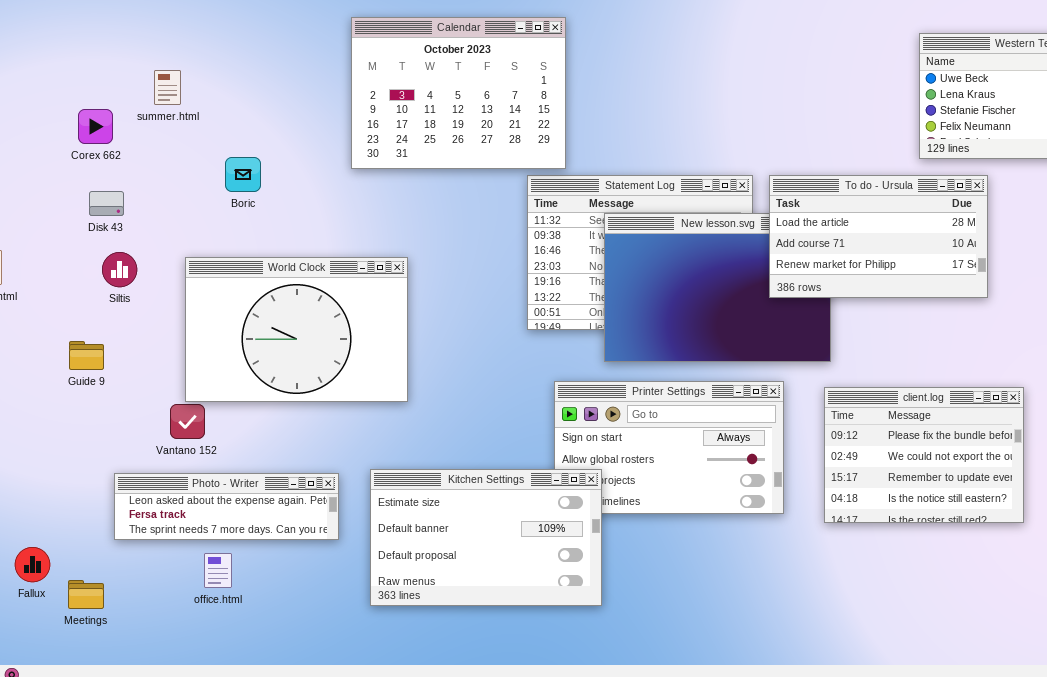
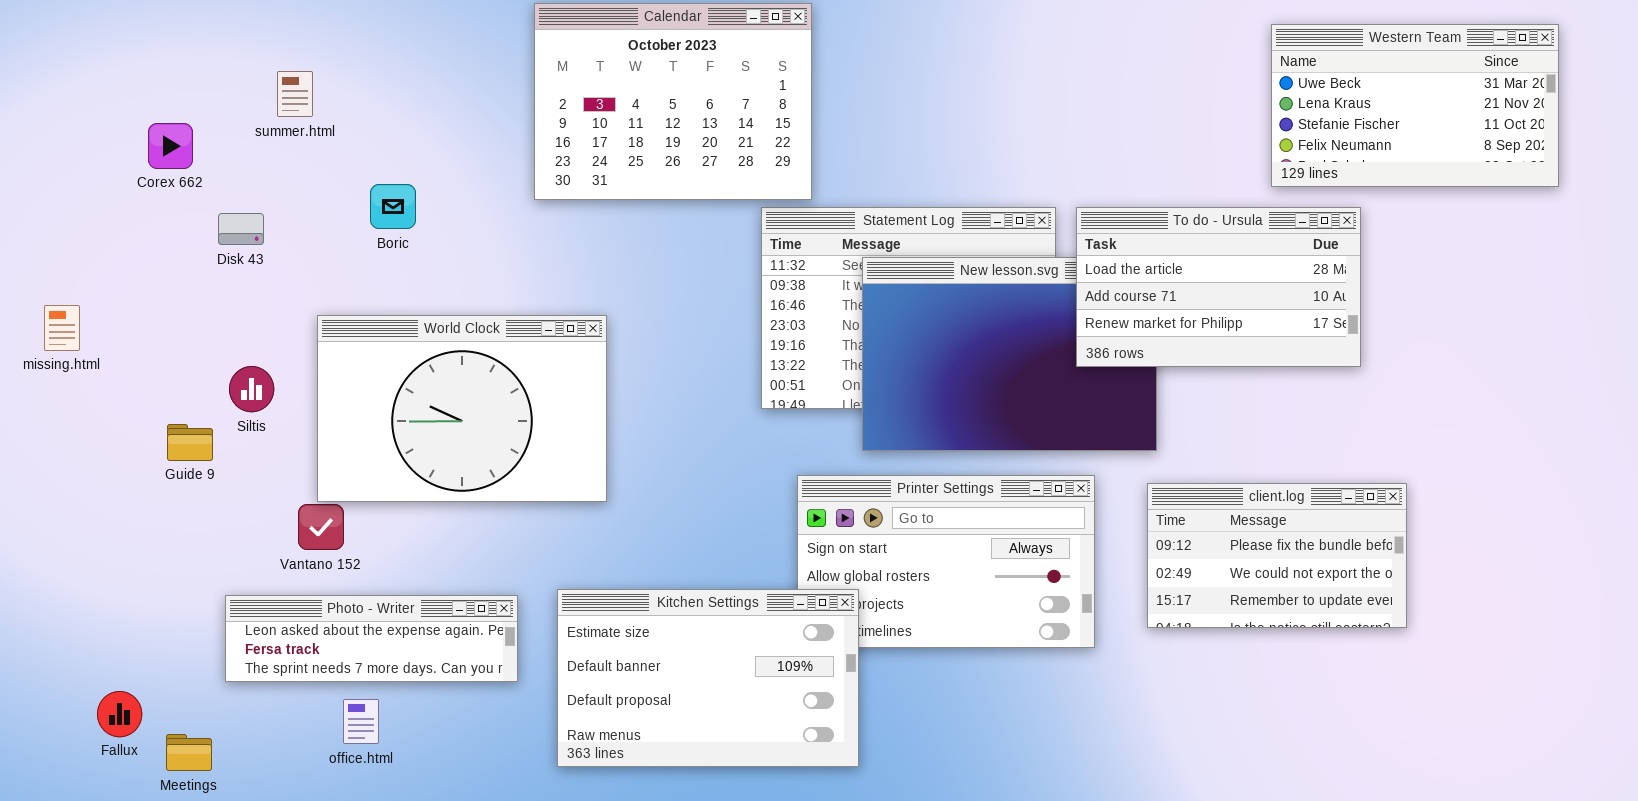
Corex 662: [78,109,113,144] -> [148,123,193,169], moved
Disk 43: [89,191,124,216] -> [218,213,264,245], moved
Siltis: [102,252,137,287] -> [229,366,274,412], moved
client.log: [824,387,1024,523] -> [1147,483,1407,628], resized

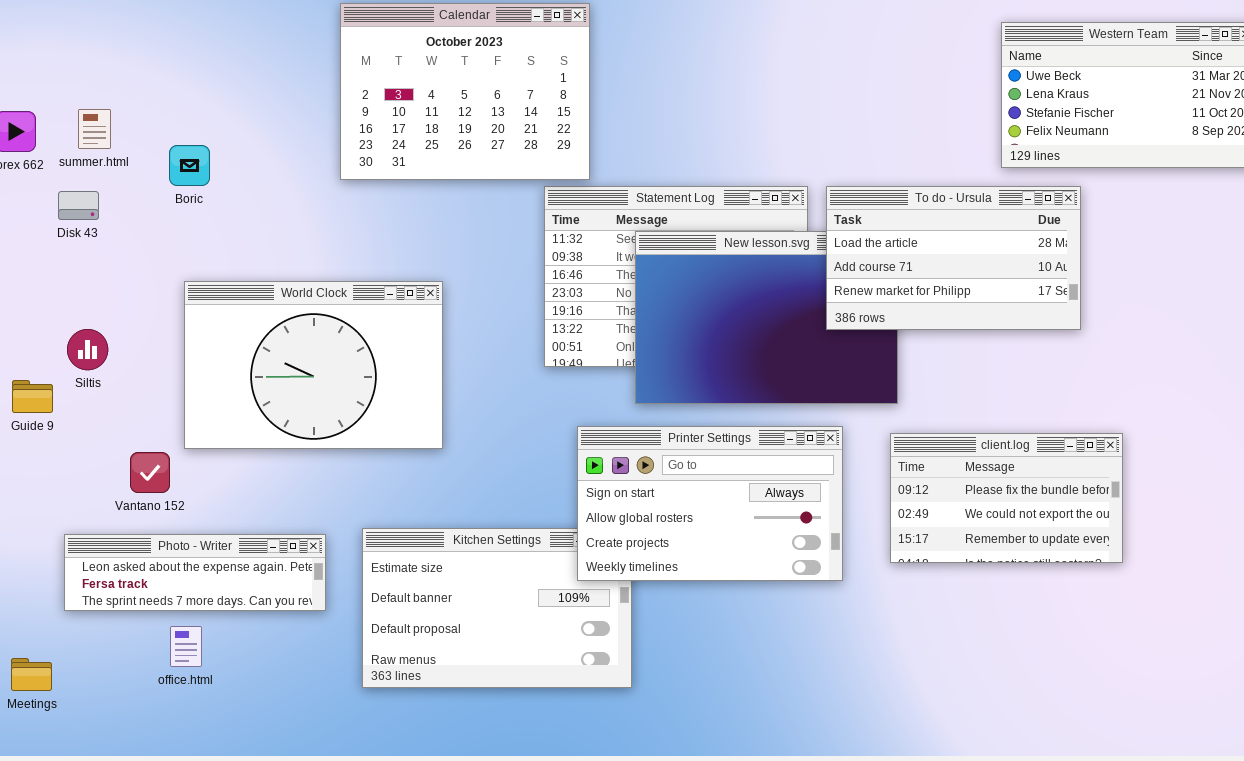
summer.html: [277,71,313,117] -> [78,109,111,149], moved
Boric: [370,184,416,229] -> [169,145,210,186], moved
World Clock: [317,315,607,502] -> [184,281,443,449], moved
Printer Settings: [797,475,1095,648] -> [577,426,843,581], raised

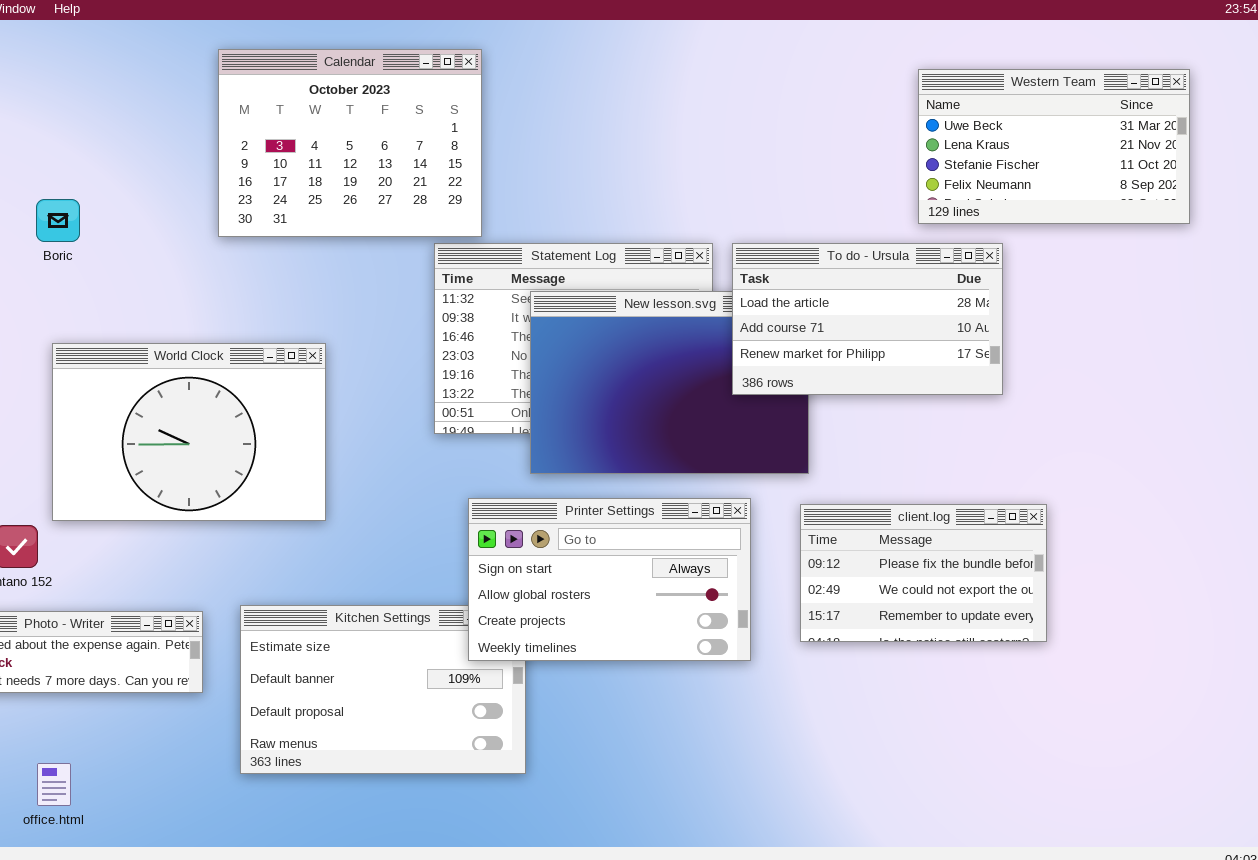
office.html: [170,626,202,667] -> [37,763,71,806], moved

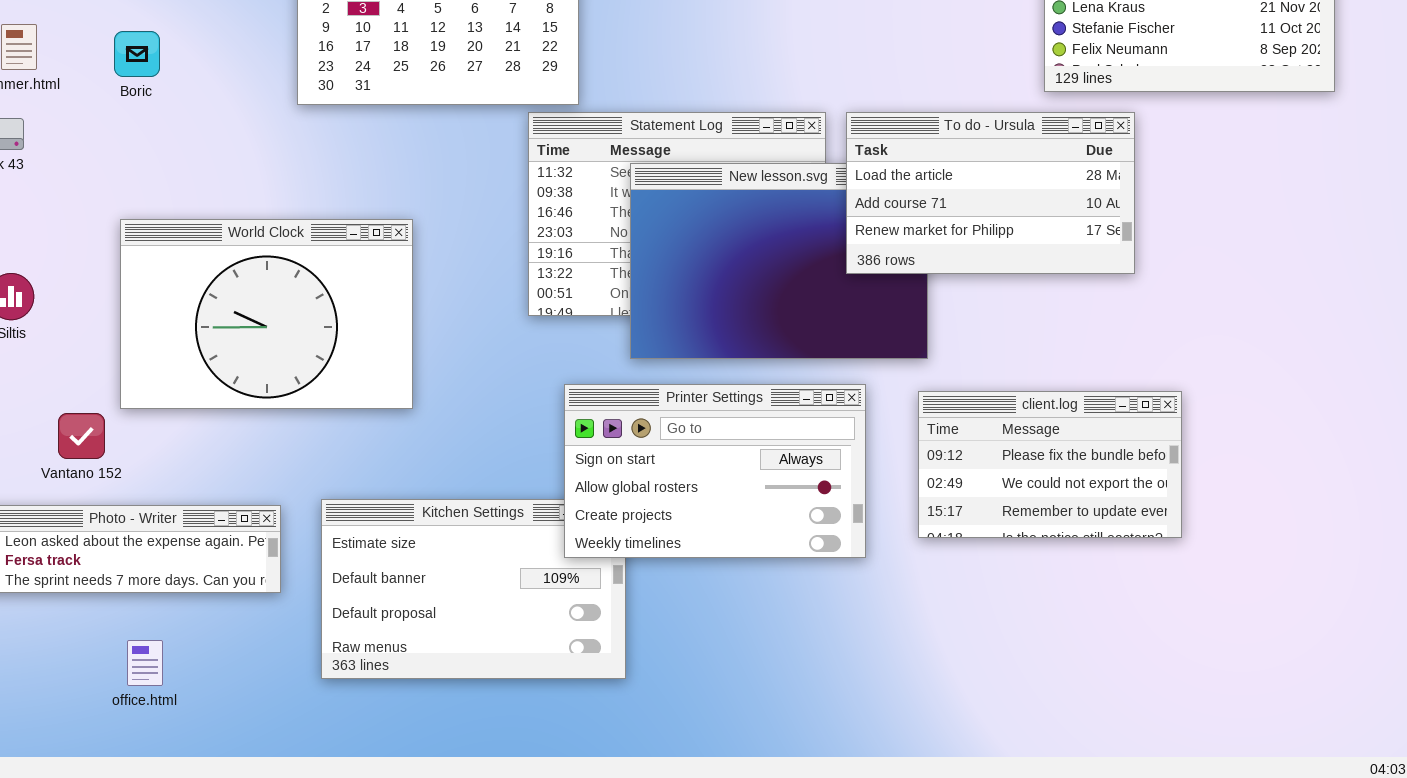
Boric: [36,199,80,242] -> [114,31,160,77], moved
office.html: [37,763,71,806] -> [127,640,163,686], moved

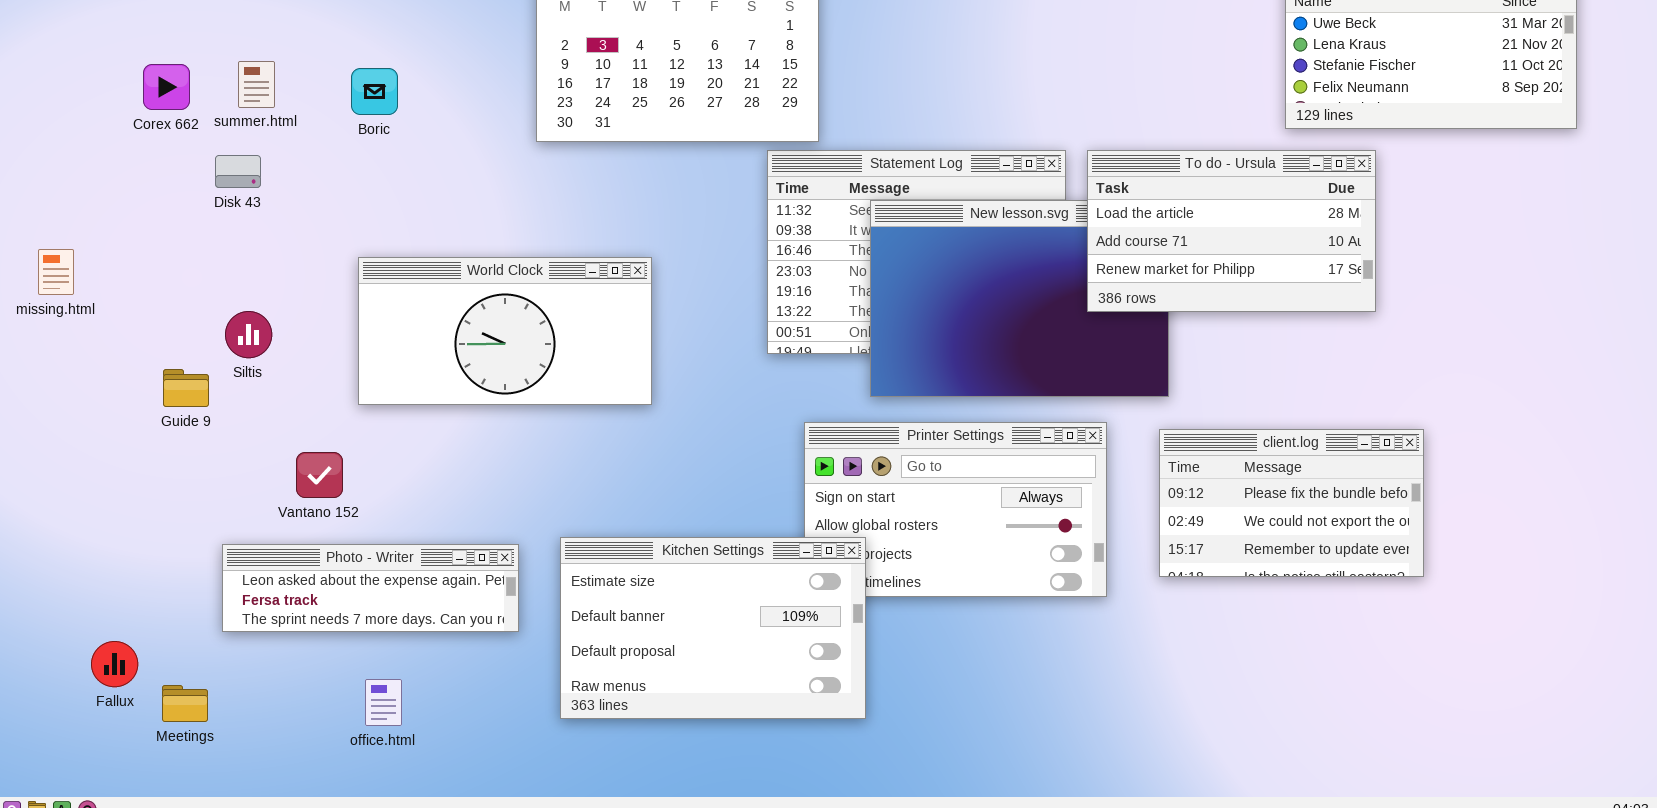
World Clock: [120,219,413,409] -> [358,257,652,405], resized
Kitchen Settings: [321,499,626,679] -> [560,537,866,719], raised

